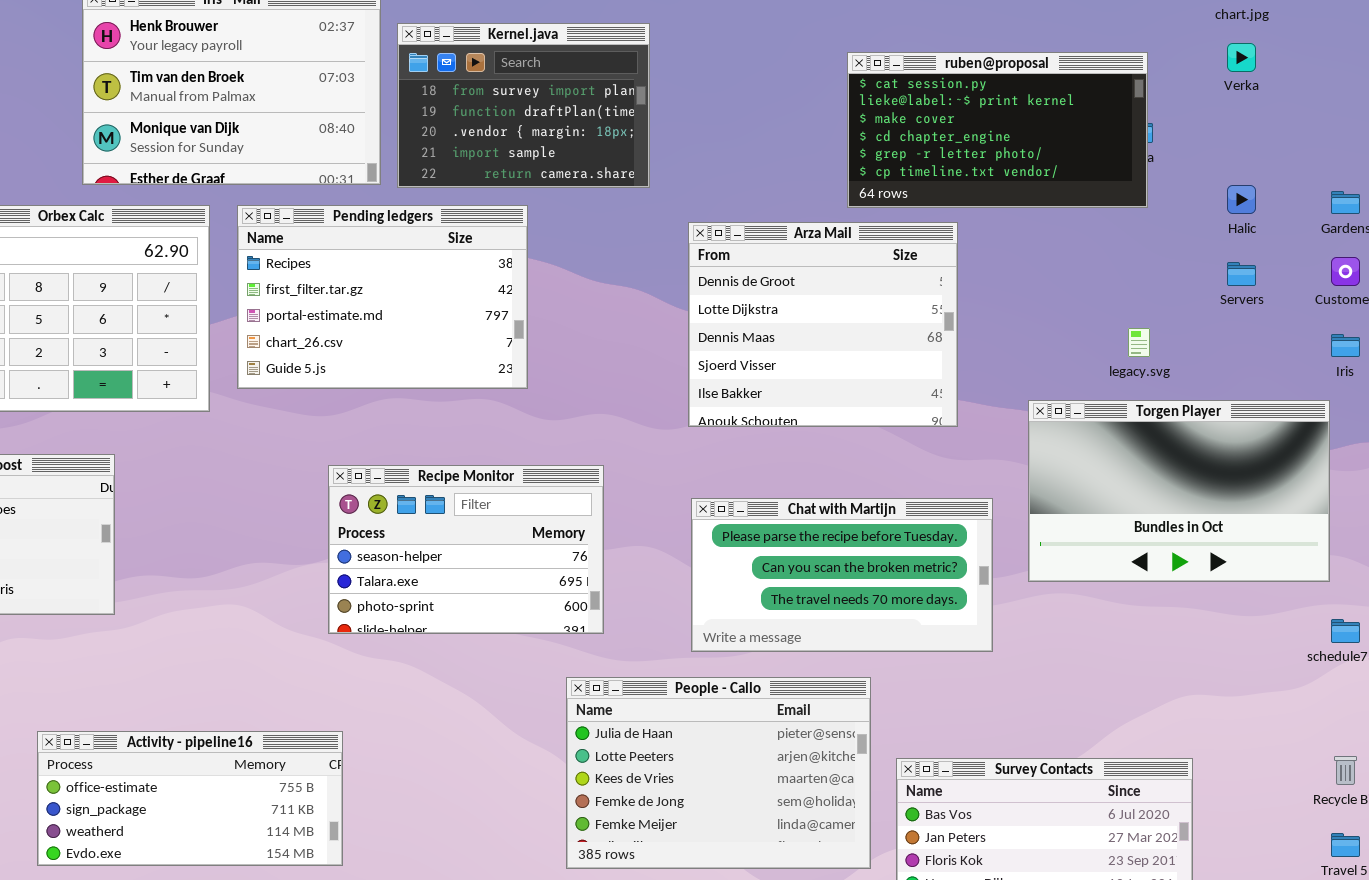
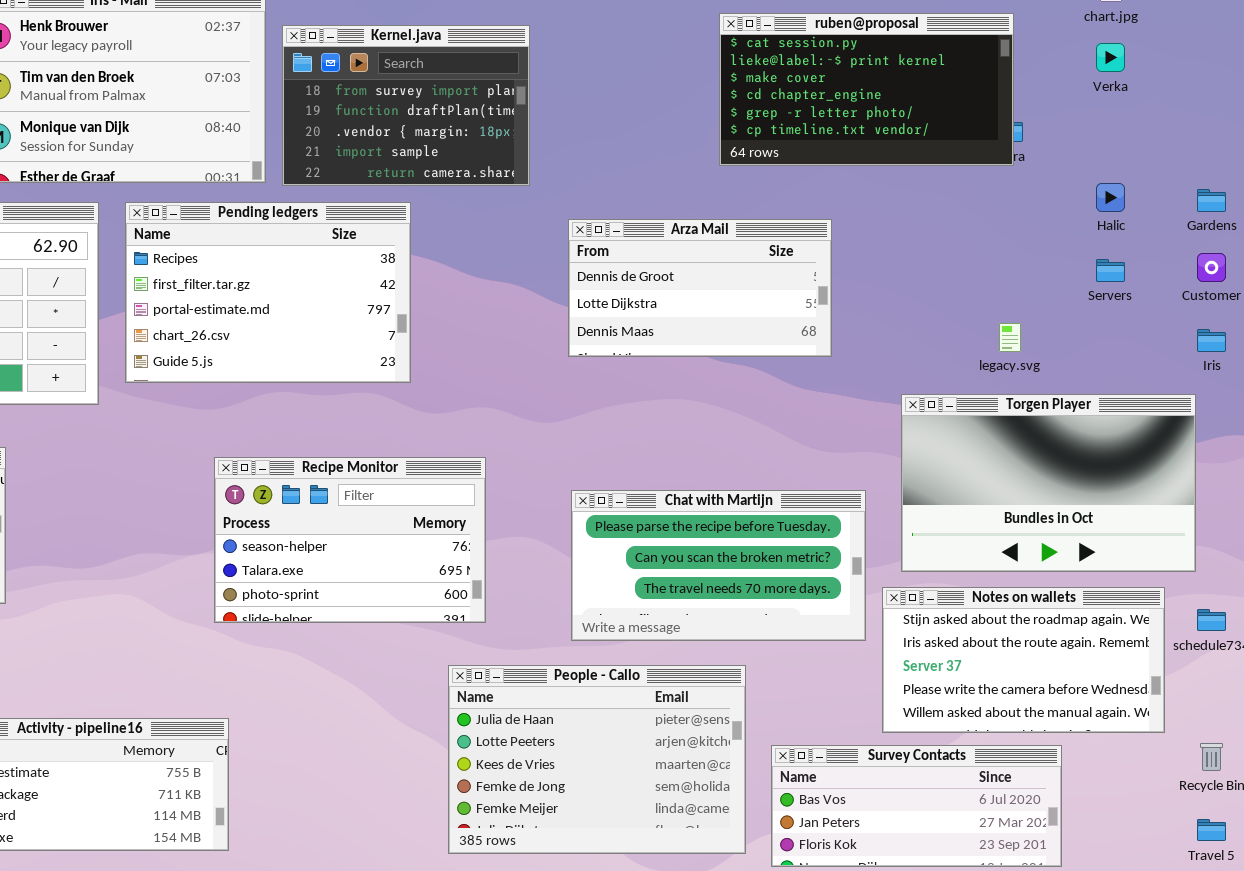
ruben@proposal: [847,52,1148,208] -> [719,13,1014,166], moved
Arza Mail: [688,222,958,427] -> [568,219,832,357], resized
Notes on wallets: none -> [882,587,1165,733], opened

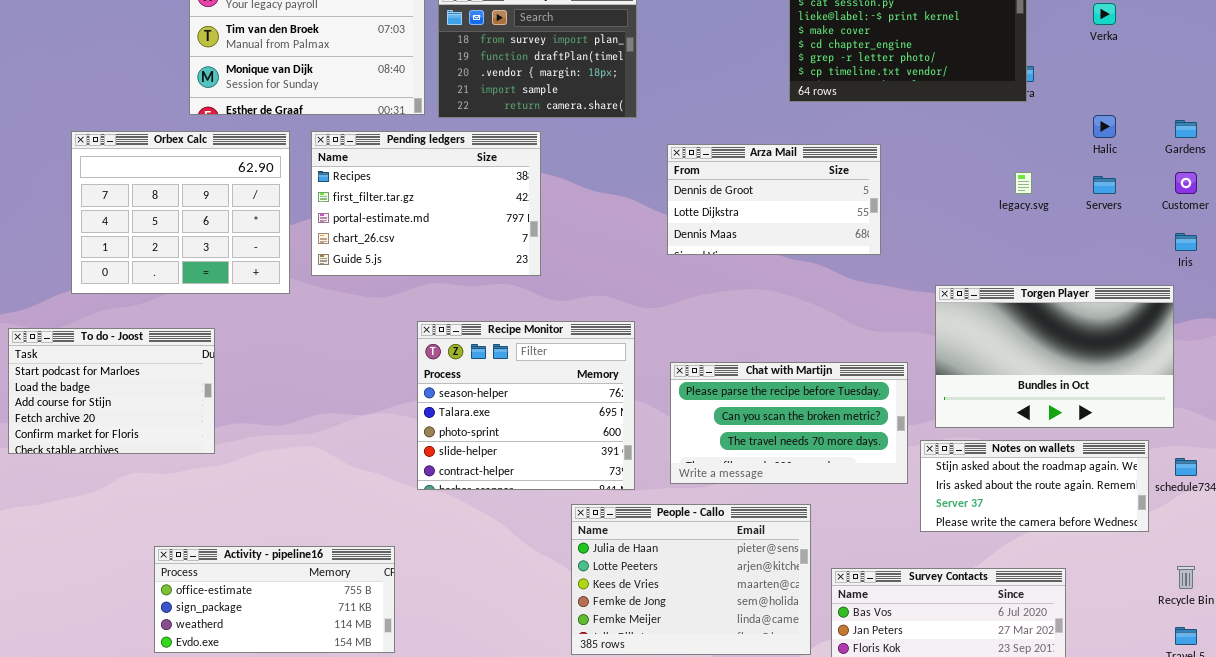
legacy.svg: [999,323,1021,352] -> [1015,172,1032,194], moved
Recipe Monitor: [214,457,486,623] -> [417,321,635,490], moved, resized
Notes on wallets: [882,587,1165,733] -> [920,440,1149,532], resized

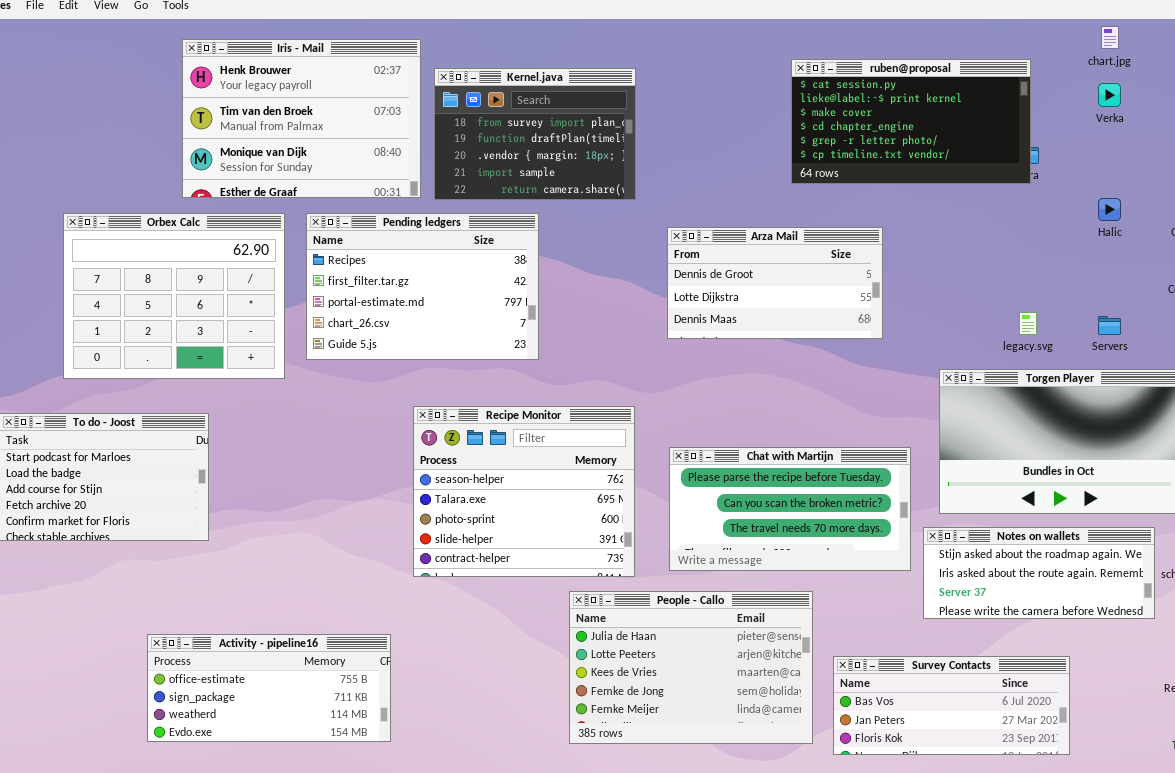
legacy.svg: [1015,172,1032,194] -> [1019,312,1037,335], moved
Servers: [1093,176,1116,194] -> [1098,316,1121,335], moved

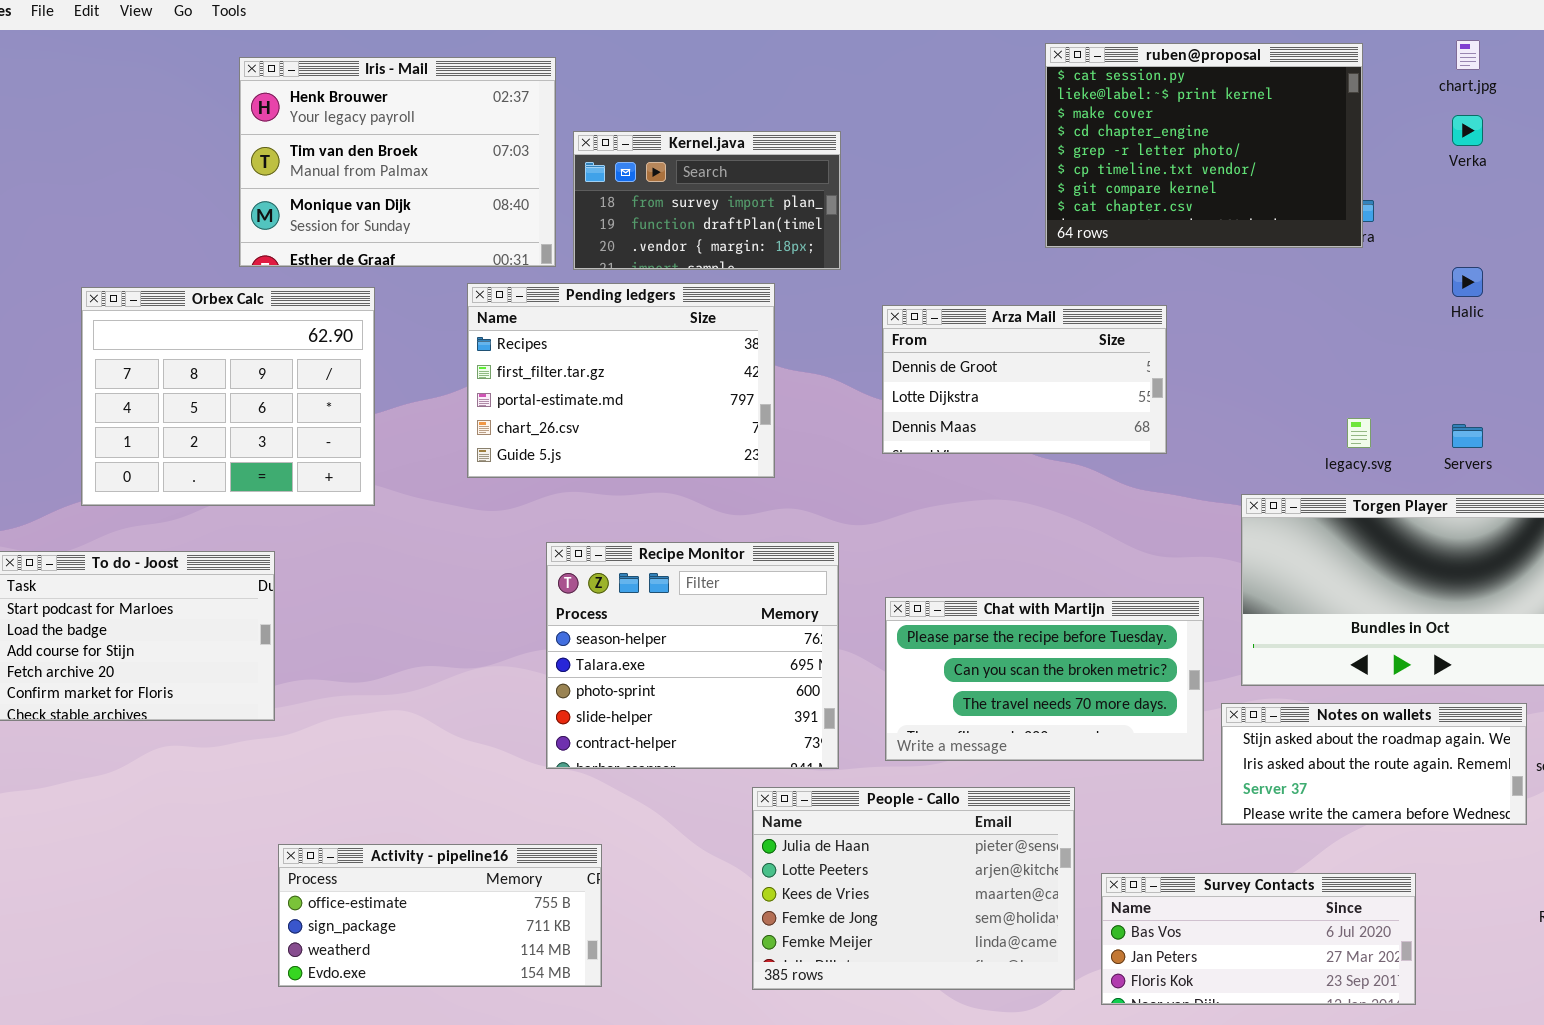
ruben@proposal: [791,59,1031,184] -> [1045,43,1363,248], resized
Kernel.java: [434,68,636,200] -> [573,131,841,270], resized
Pending ledgers: [306,213,539,360] -> [467,283,775,478], moved
Activity - pipeline16: [147,634,391,742] -> [278,844,602,987], moved

